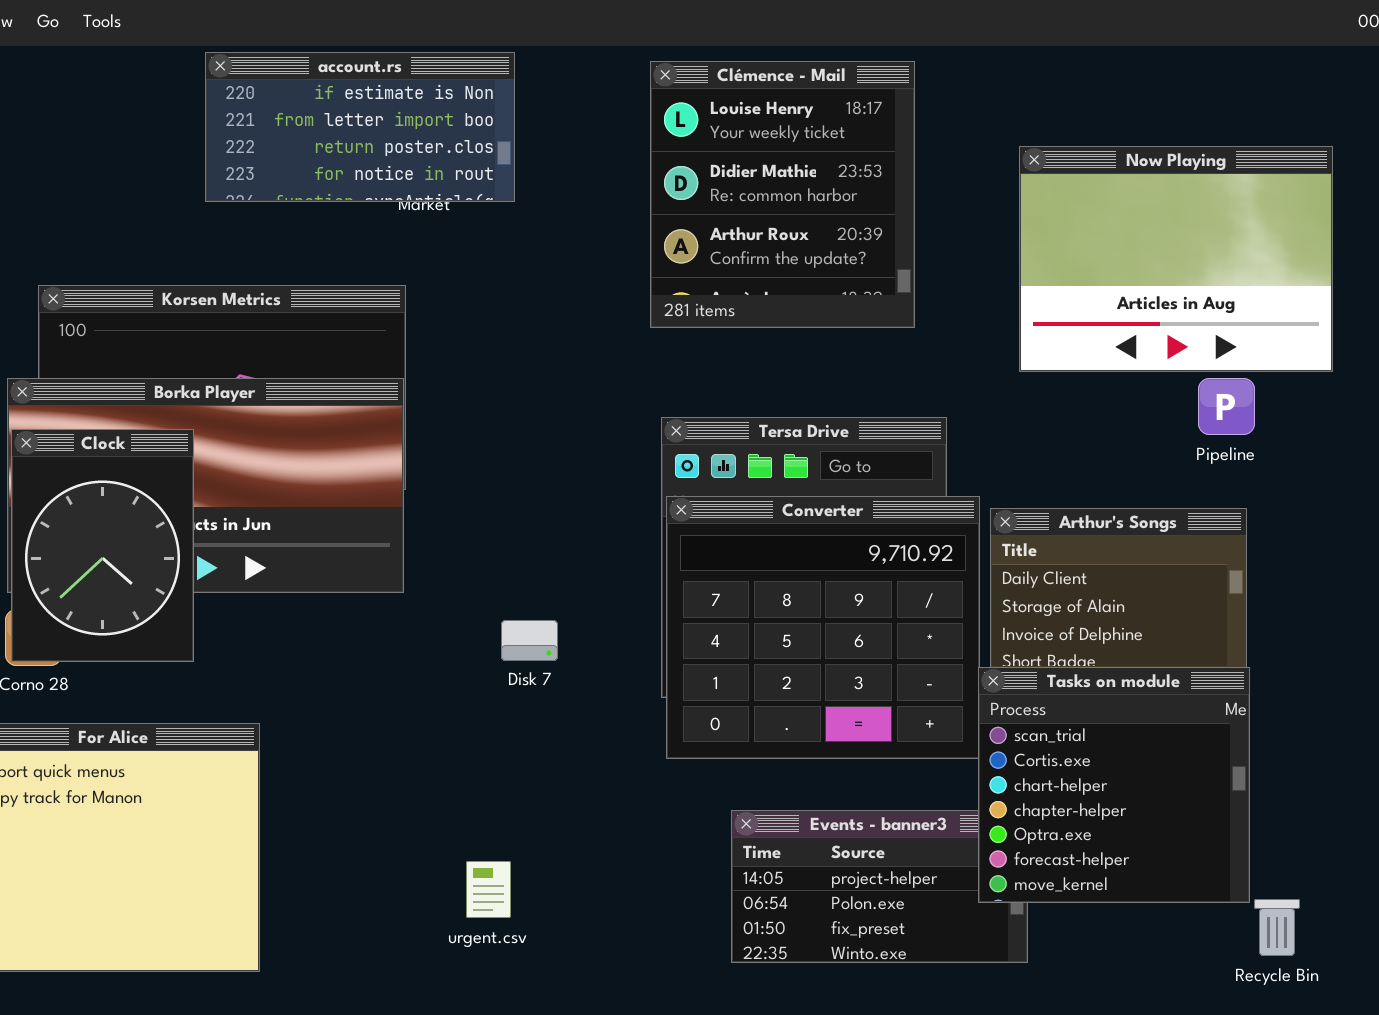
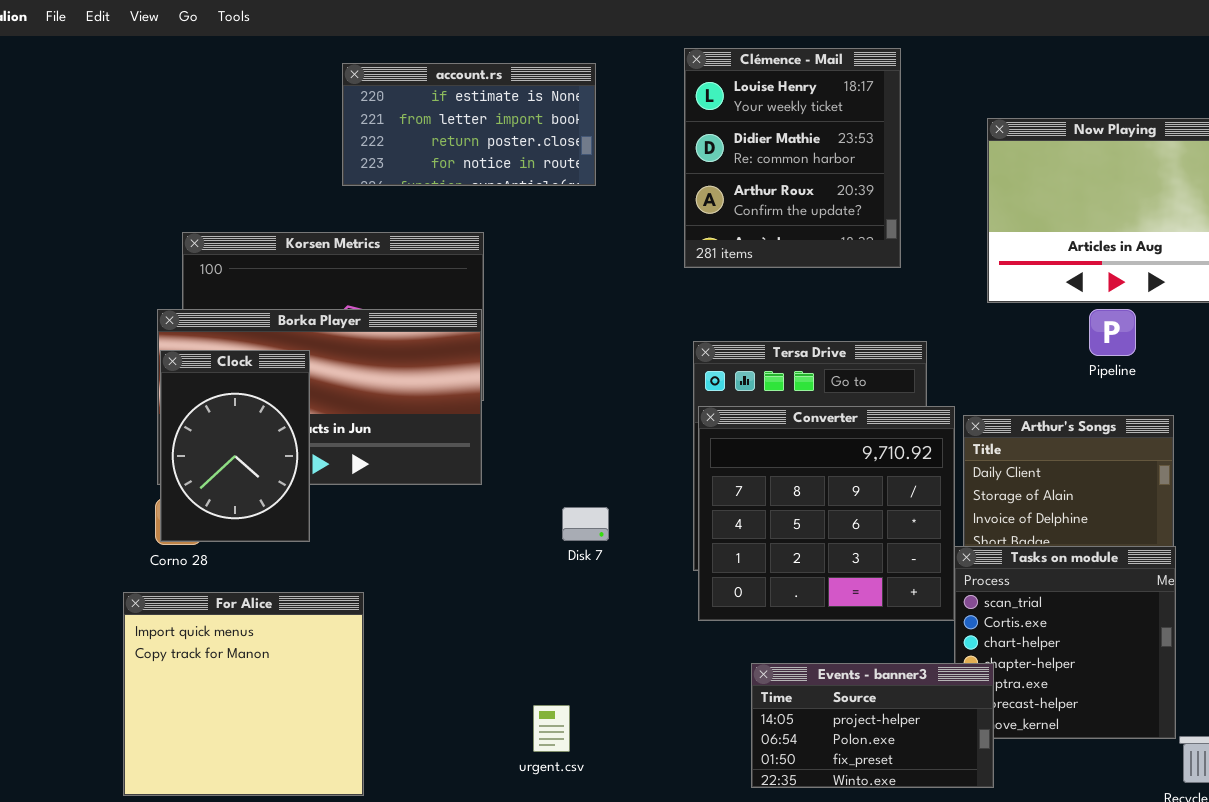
account.rs: [205,52,515,202] -> [342,63,596,186], moved
Pipeline: [1198,378,1255,435] -> [1089,309,1136,356], moved
Events - banner3: [731,810,1028,963] -> [751,663,994,788], raised

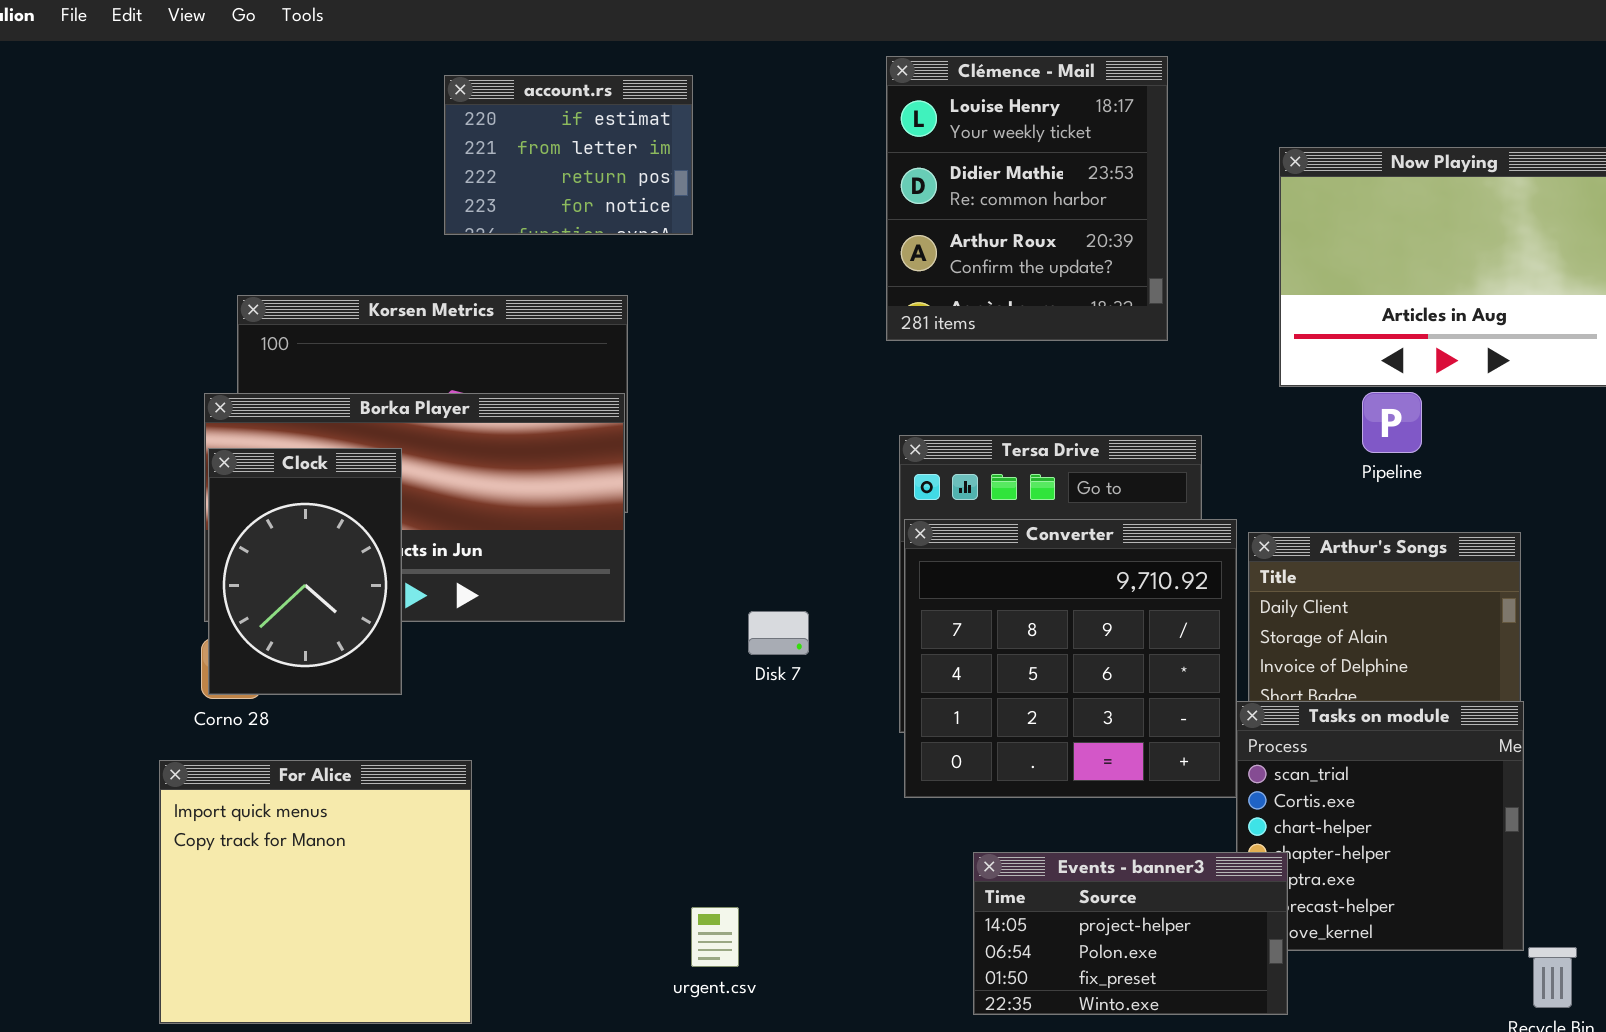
account.rs: [342,63,596,186] -> [444,75,693,235], resized
Pipeline: [1089,309,1136,356] -> [1362,392,1422,453], moved
Disk 7: [562,507,609,541] -> [748,611,809,655], moved

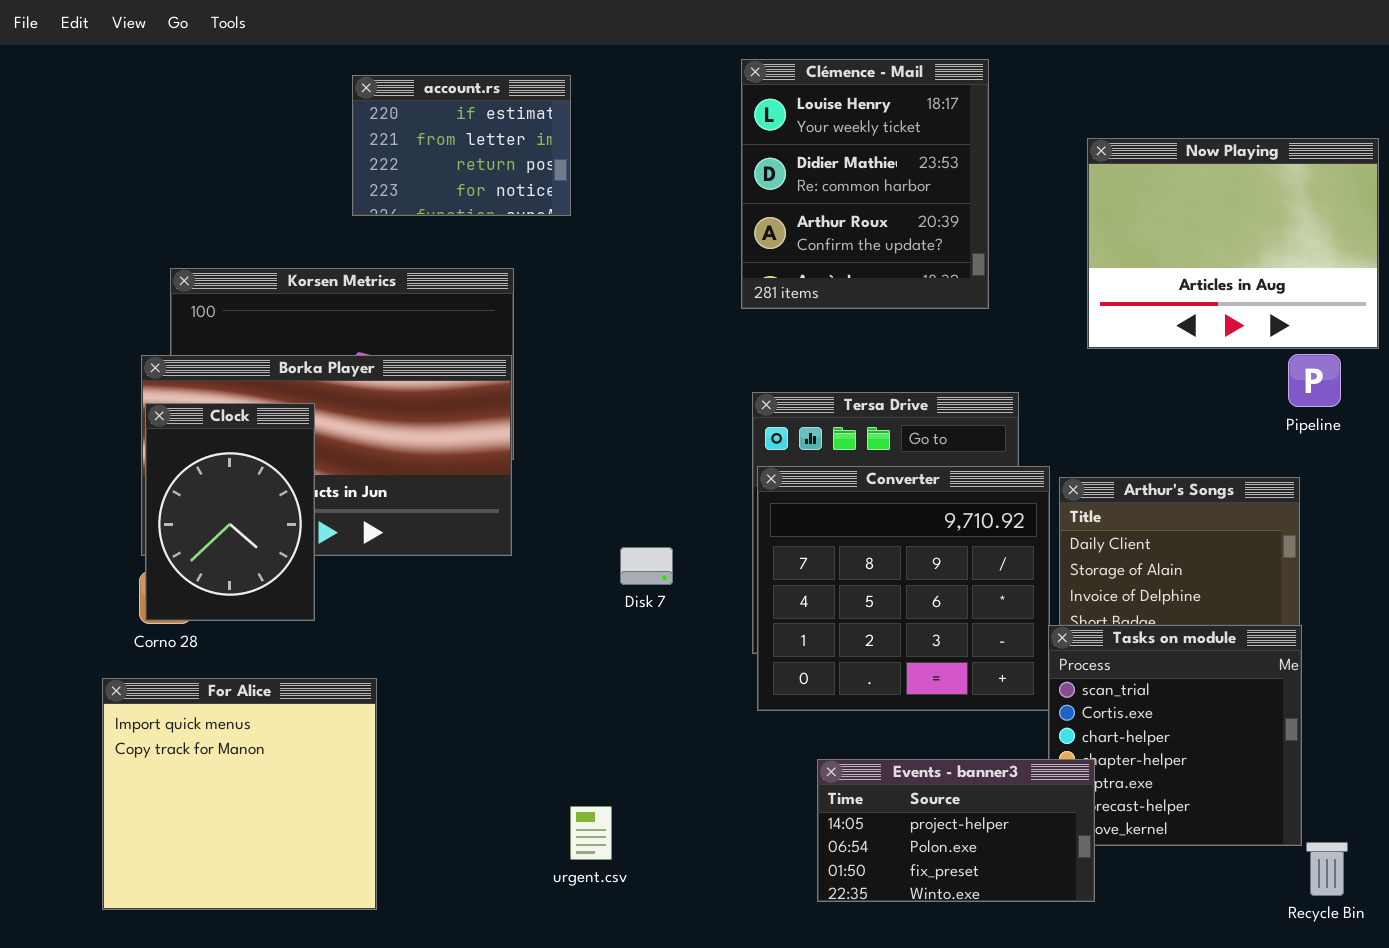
Pipeline: [1362,392,1422,453] -> [1288,354,1341,407], moved

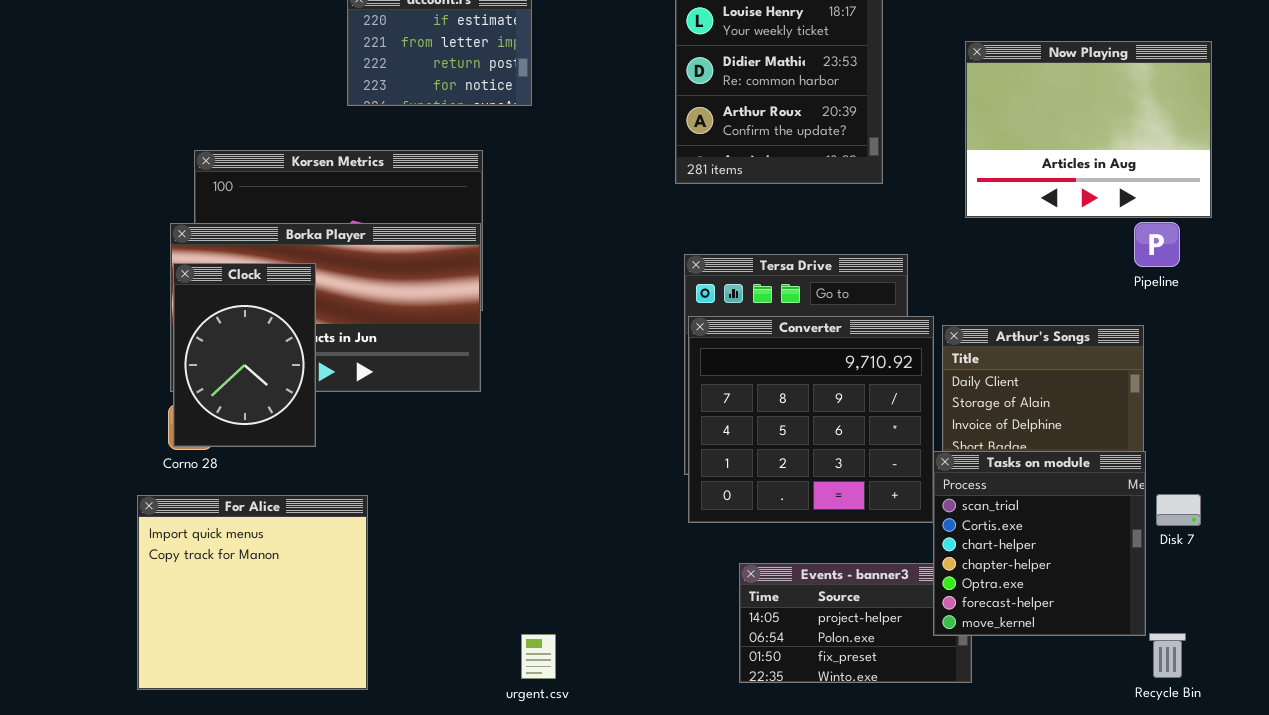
Disk 7: [620,547,673,585] -> [1156,494,1201,526], moved
Tasks on module: [1048,625,1302,846] -> [933,451,1146,636], raised
urgent.csv: [570,806,612,860] -> [521,634,556,679], moved

